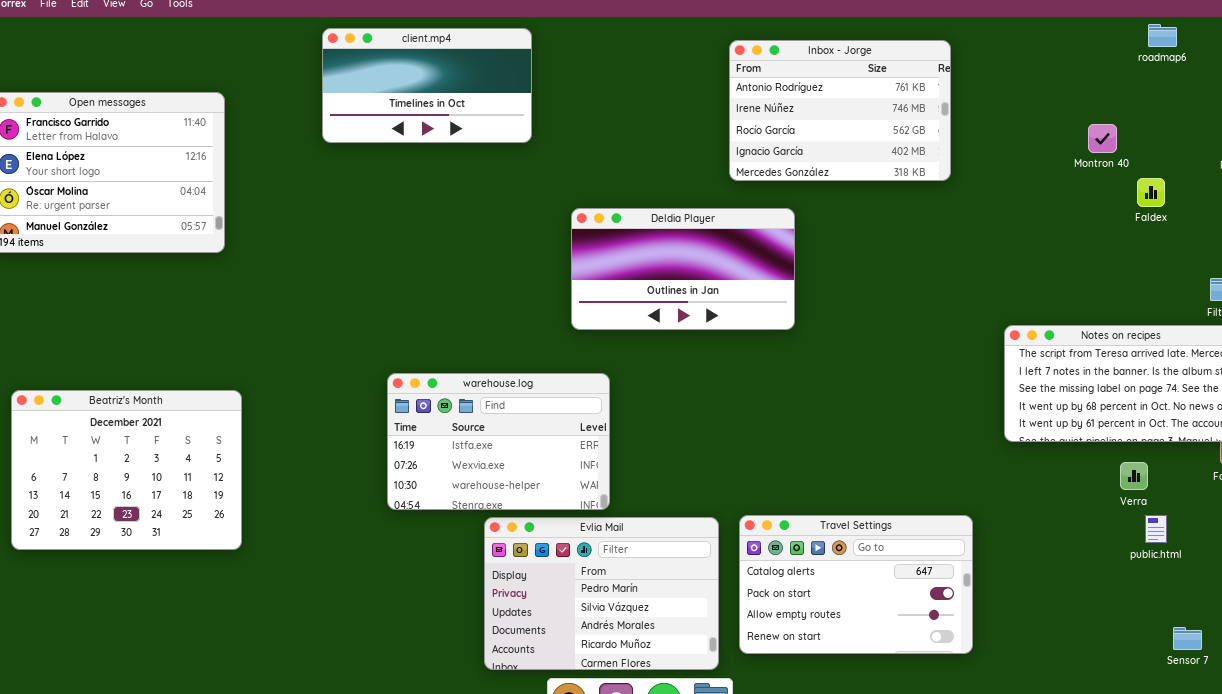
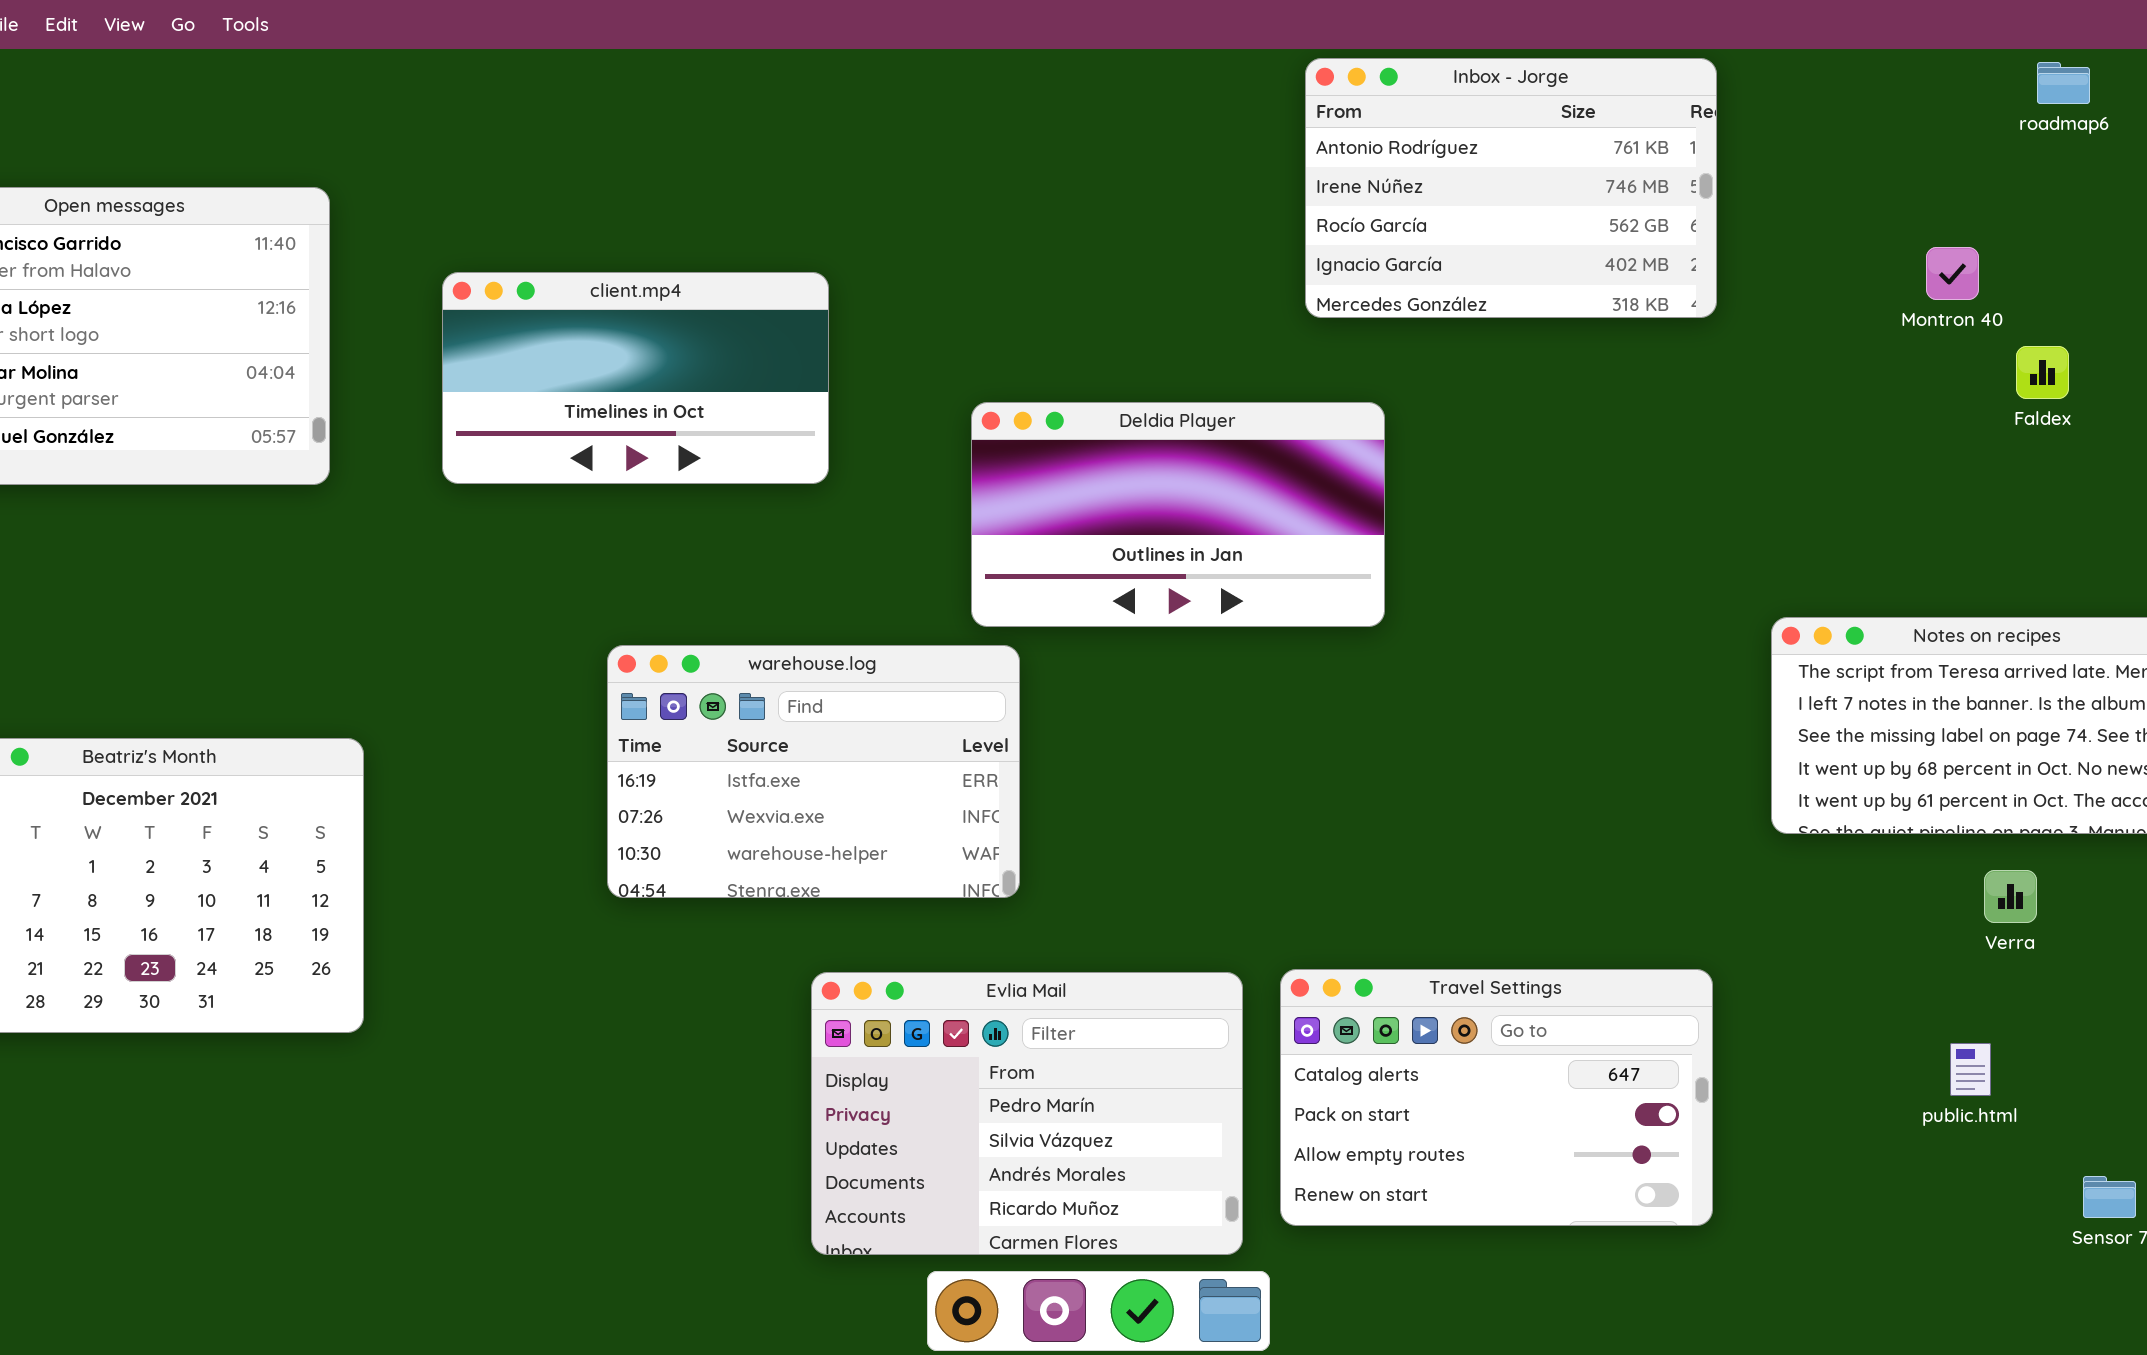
client.mp4: [322,28,532,143] -> [442,272,829,484], moved
Inbox - Jorge: [729,40,951,181] -> [1305,58,1717,318], moved
warehouse.log: [387,373,610,510] -> [607,645,1020,898], moved
public.html: [1145,515,1167,543] -> [1950,1043,1991,1096], moved

